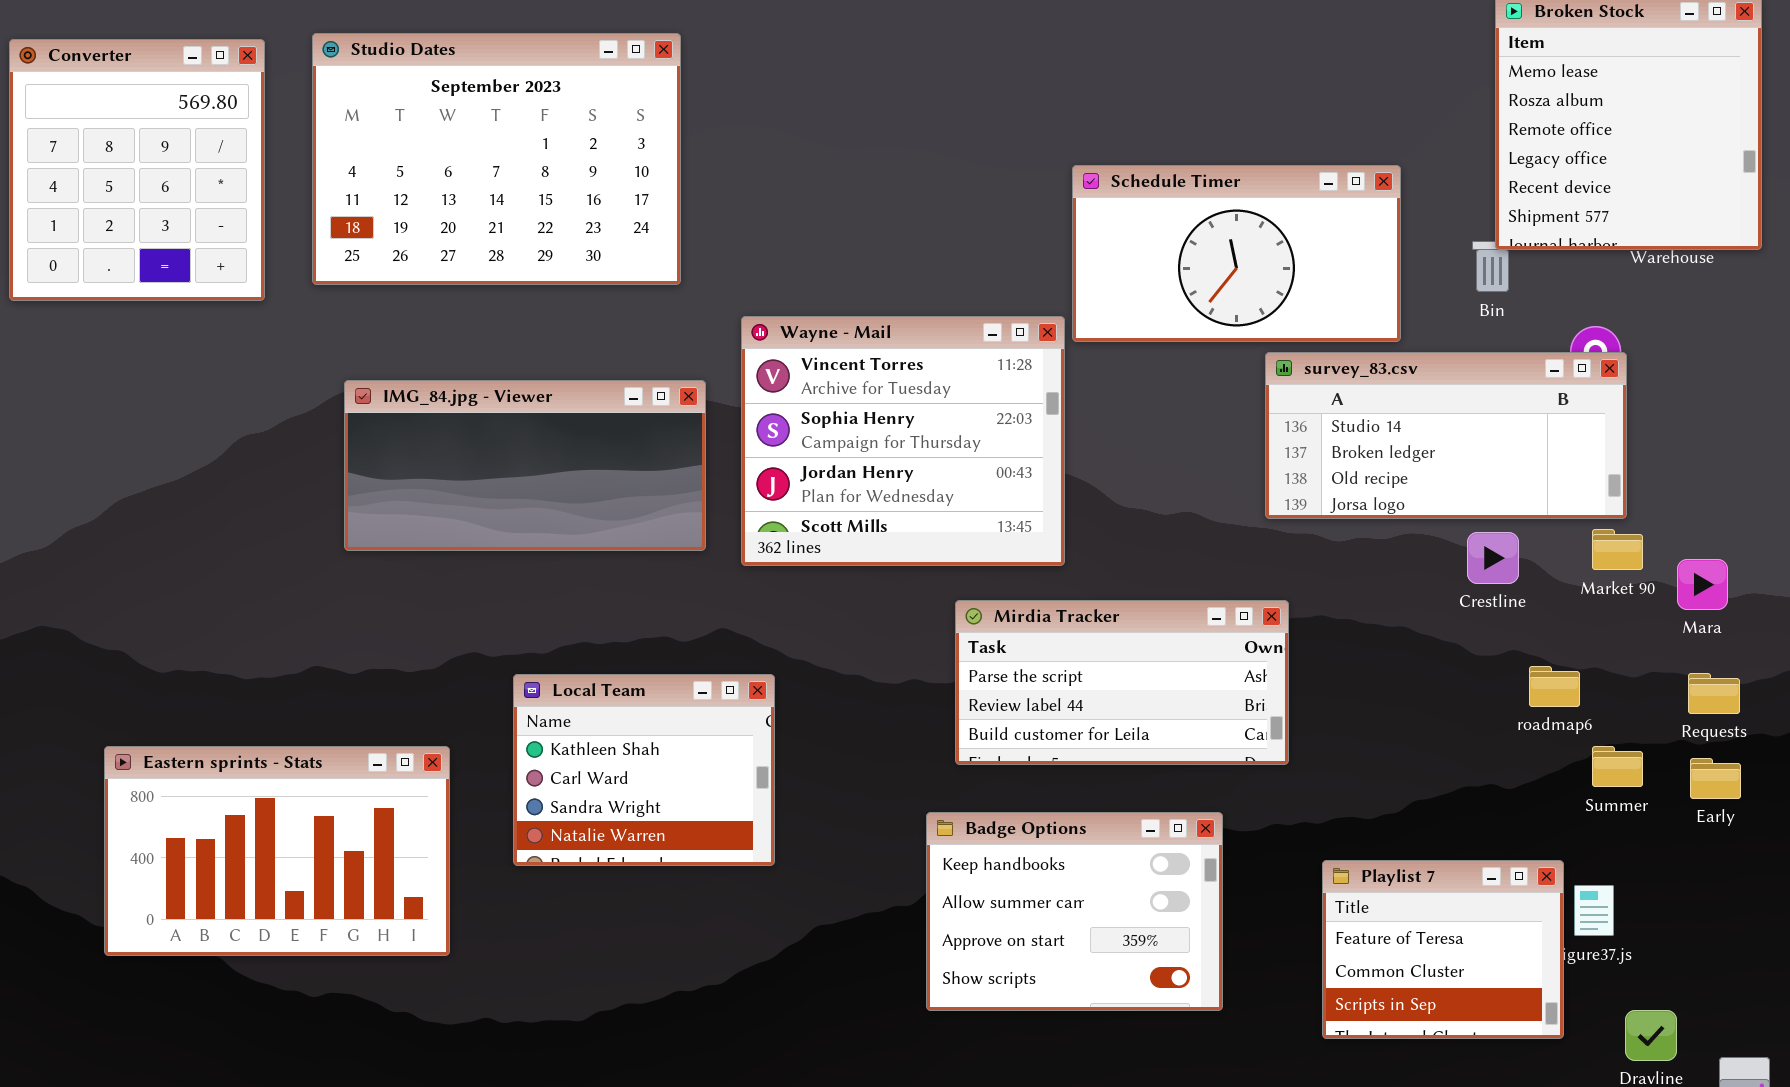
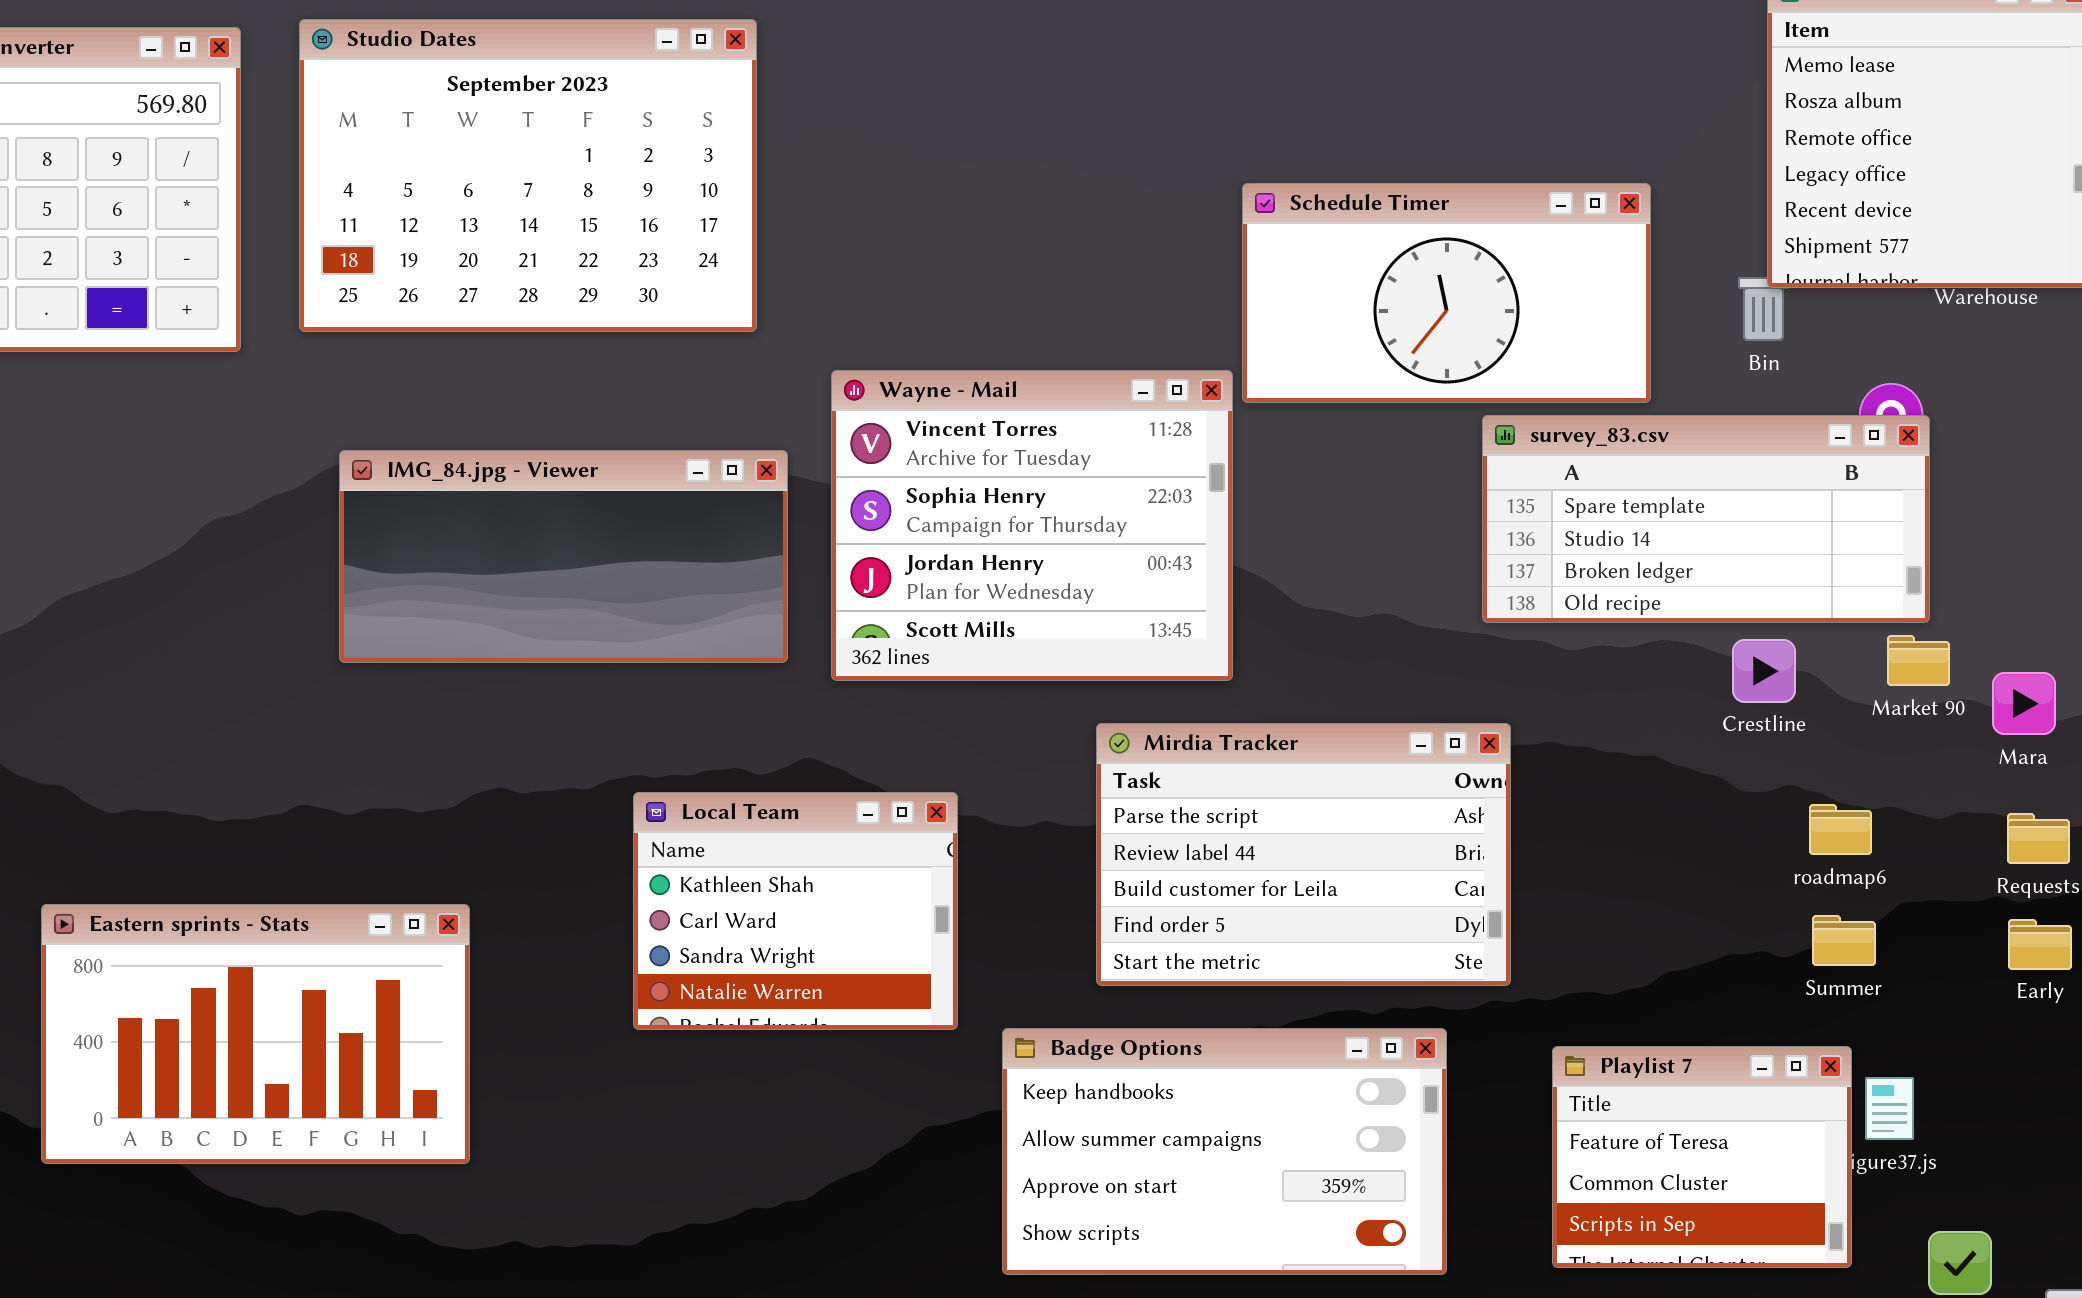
survey_83.csv: [1265,352,1627,519] -> [1482,415,1930,623], scrolled up 1 row
Mirdia Tracker: [955,600,1289,765] -> [1096,723,1511,986], resized
Local Team: [513,674,775,866] -> [633,792,958,1030], moved
Summer: [1592,746,1643,787] -> [1812,915,1876,966], moved
Badge Options: [926,812,1223,1011] -> [1002,1028,1447,1275], moved, resized

